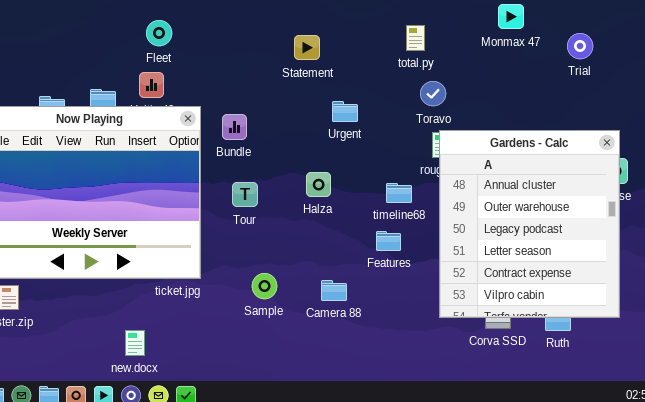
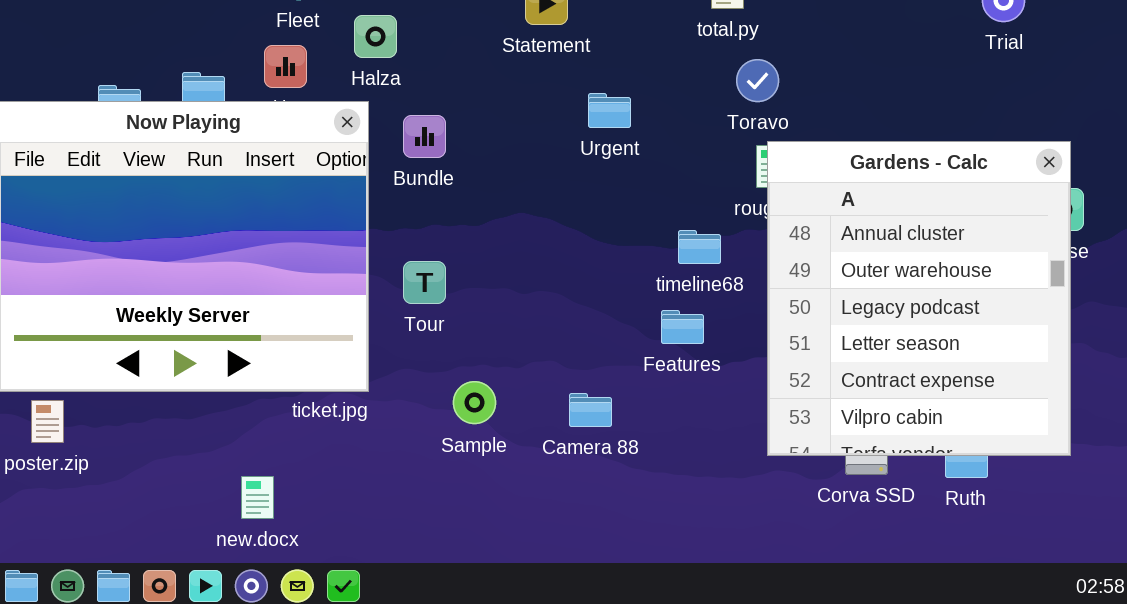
Halza: [306,172,331,197] -> [354,15,397,58], moved
Tour: [232,182,258,207] -> [403,261,446,304], moved

